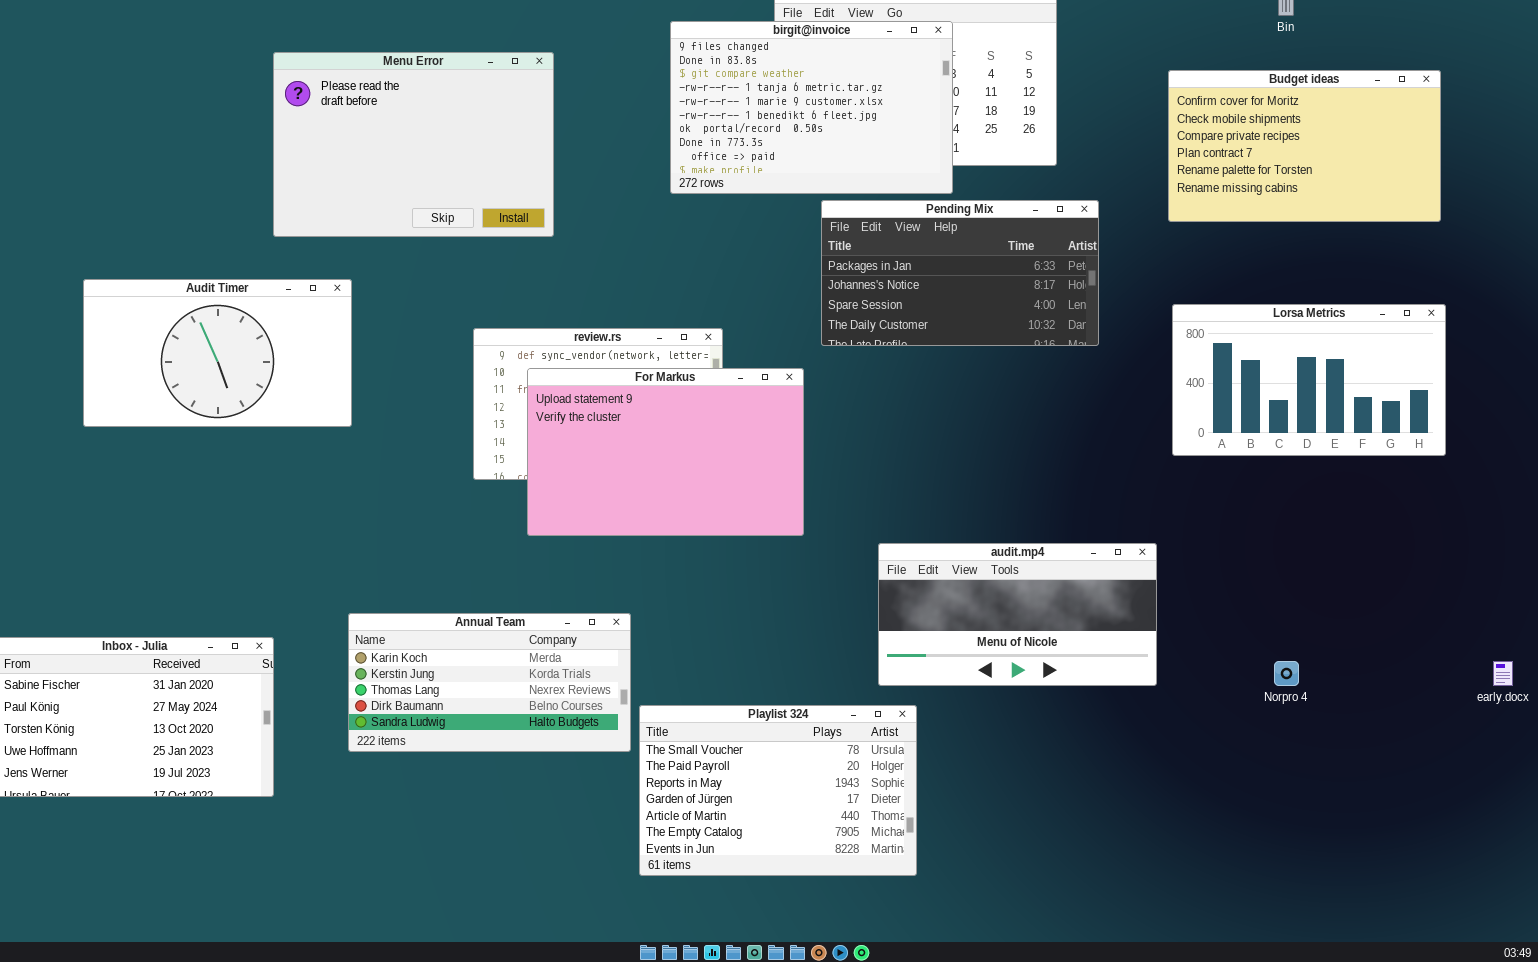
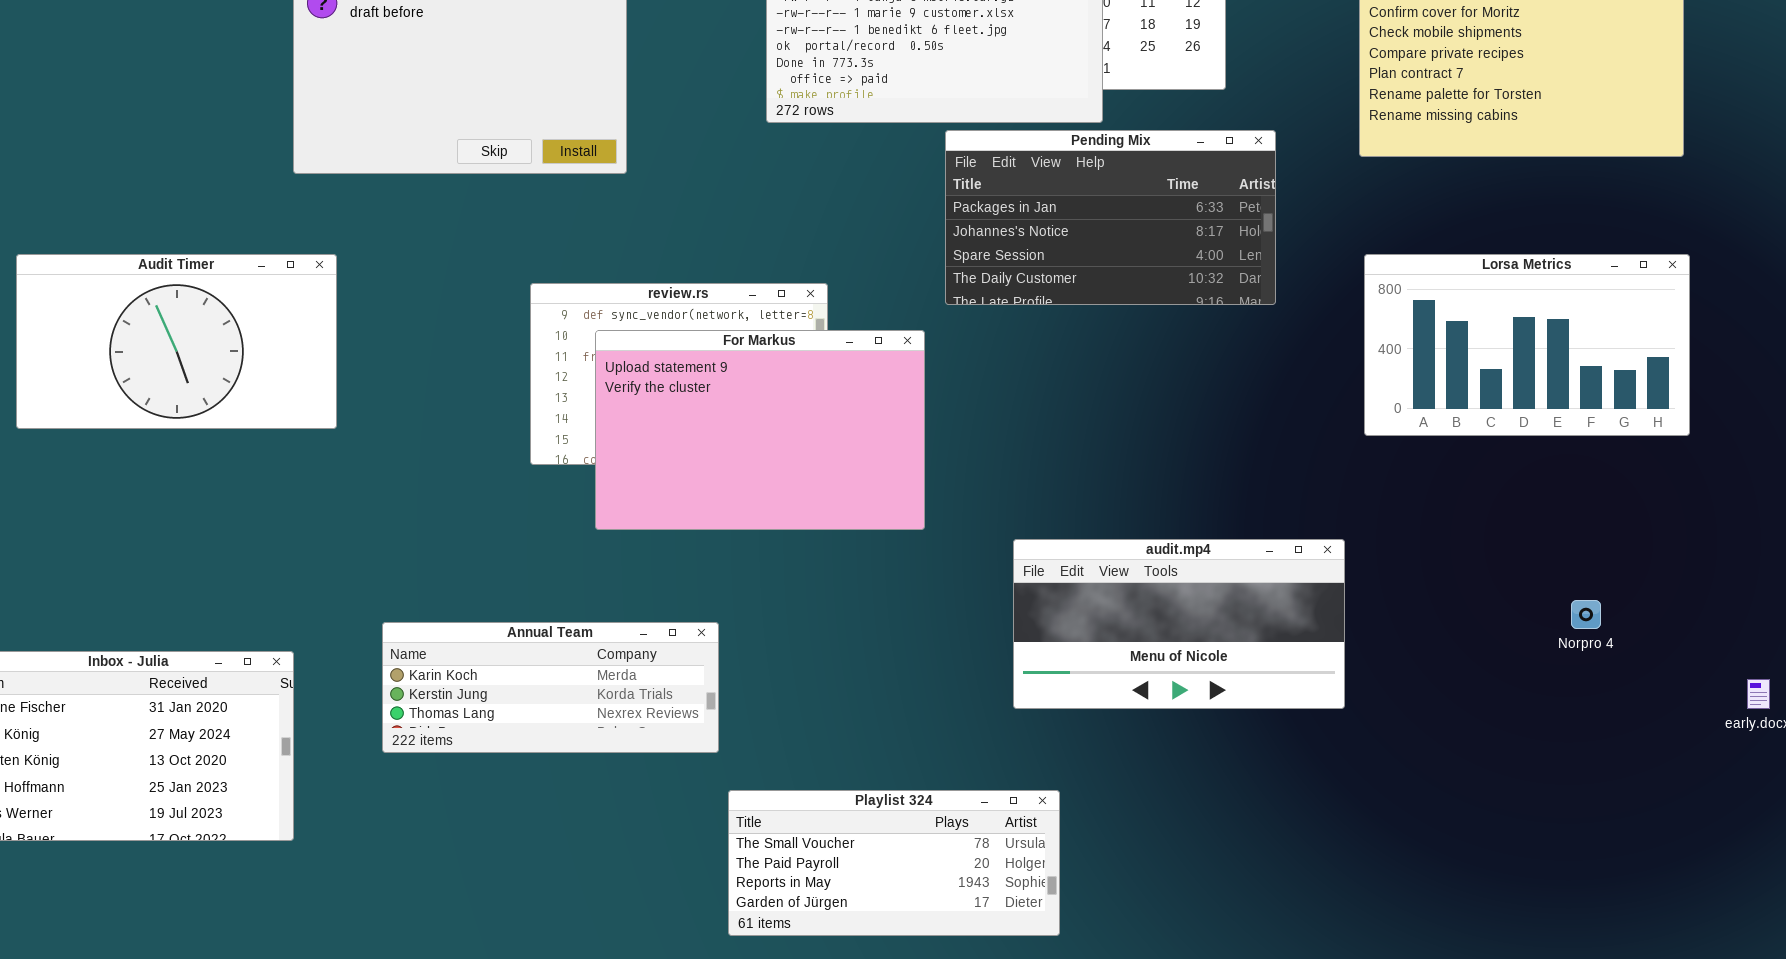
Audit Timer: [83,279,352,427] -> [16,254,337,429], moved
Annual Team: [348,613,631,752] -> [382,622,719,753], resized
Norpro 4: [1274,661,1299,686] -> [1571,600,1601,629], moved
Playlist 324: [639,705,917,876] -> [728,790,1060,936], resized

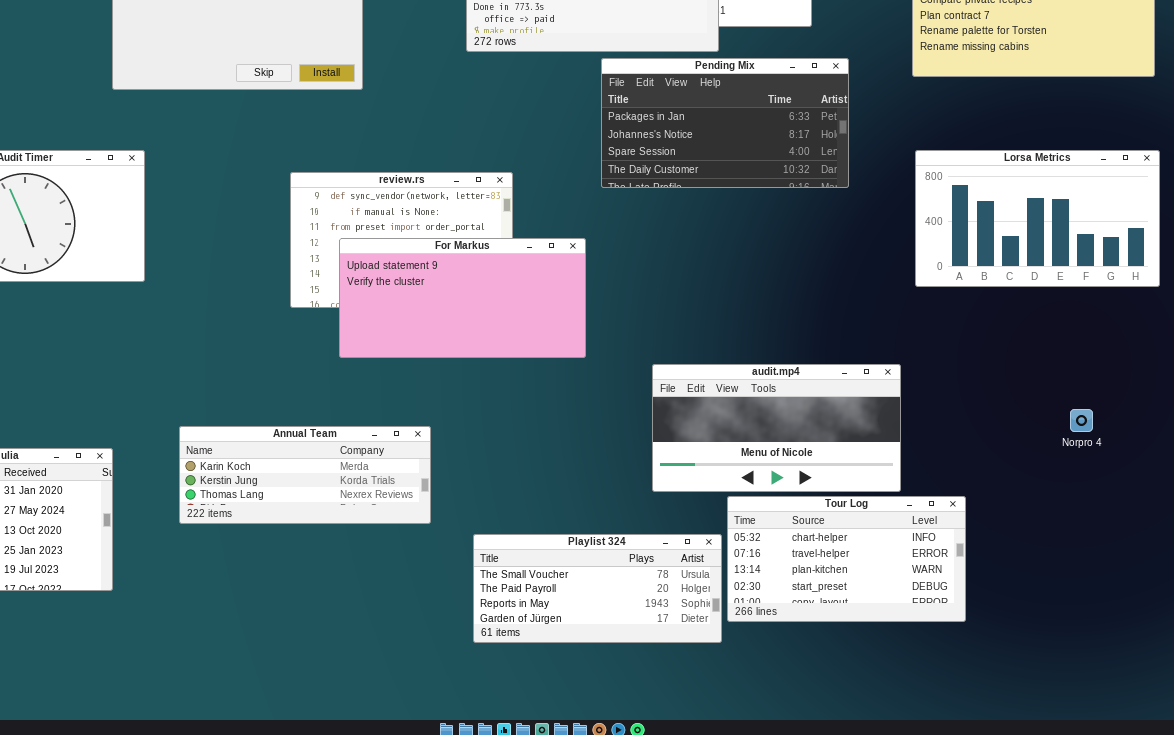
For Markus: [595,330,925,530] -> [339,238,586,358], resized
Tour Log: none -> [727,496,966,622], opened
Playlist 324: [728,790,1060,936] -> [473,534,722,643], moved

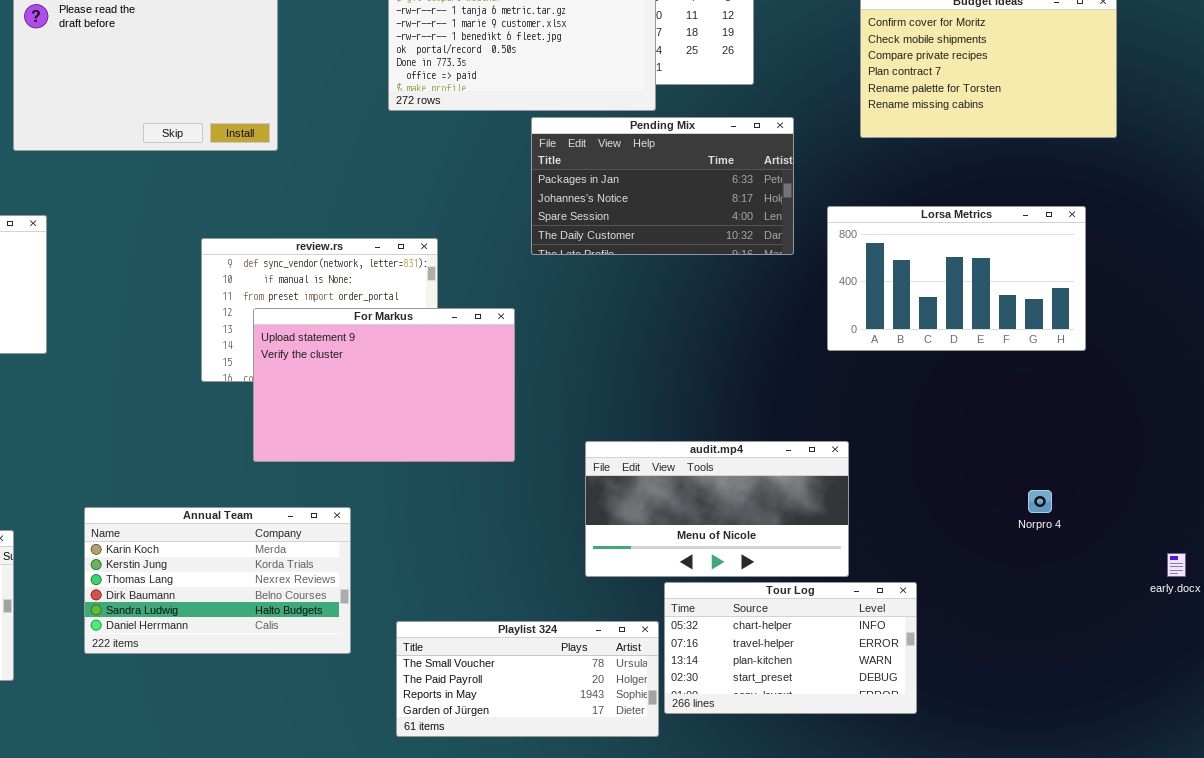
Lorsa Metrics: [915,150,1160,287] -> [827,206,1086,351], moved
For Markus: [339,238,586,358] -> [253,308,515,462], resized
Annual Team: [179,426,431,524] -> [84,507,351,654], resized

